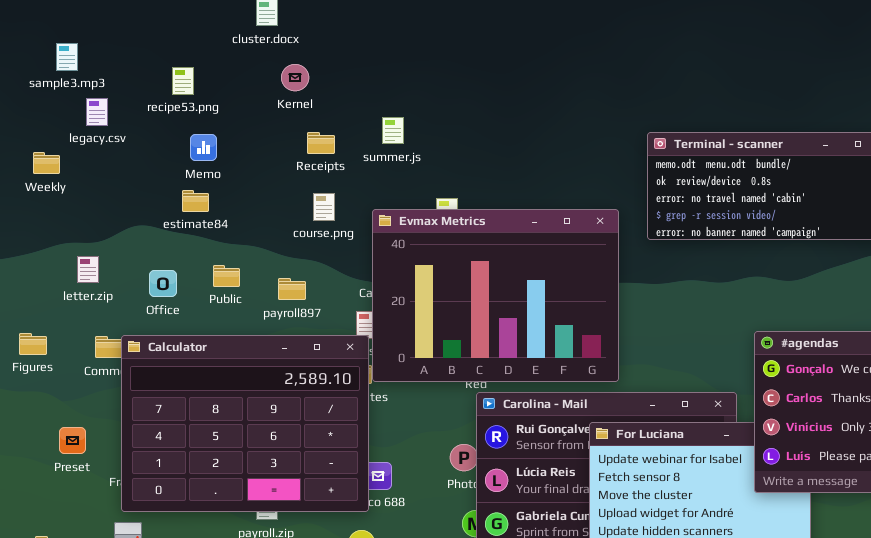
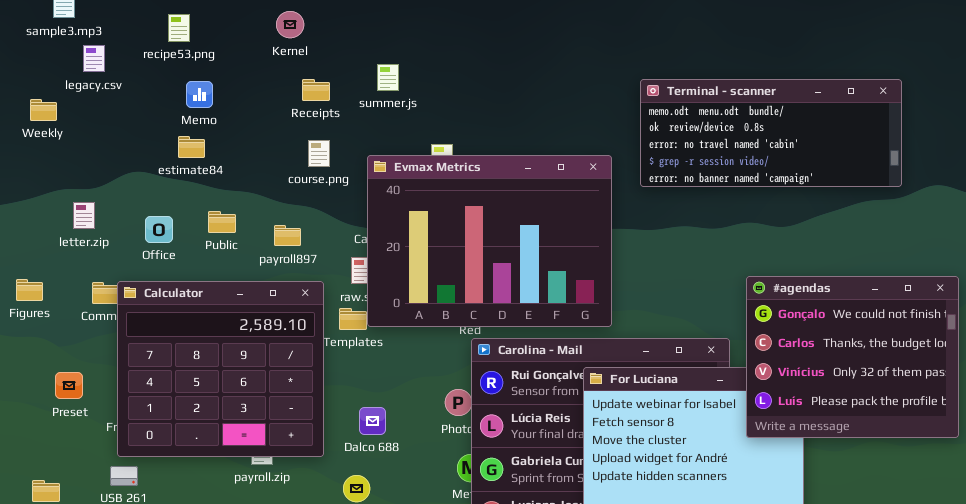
Calculator: [121,335,369,512] -> [117,281,324,457], resized

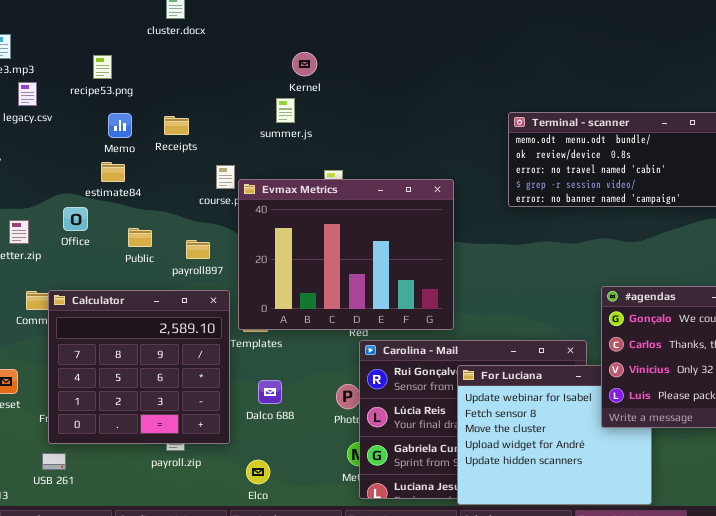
Kernel: [276,11,304,38] -> [292,52,317,76], moved
Receipts: [302,79,330,101] -> [164,116,189,135], moved
Evmax Metrics: [367,155,612,327] -> [238,179,454,330], moved
Office: [145,216,173,243] -> [63,207,88,231], moved
Dalco 688: [359,407,386,435] -> [258,380,282,404], moved

